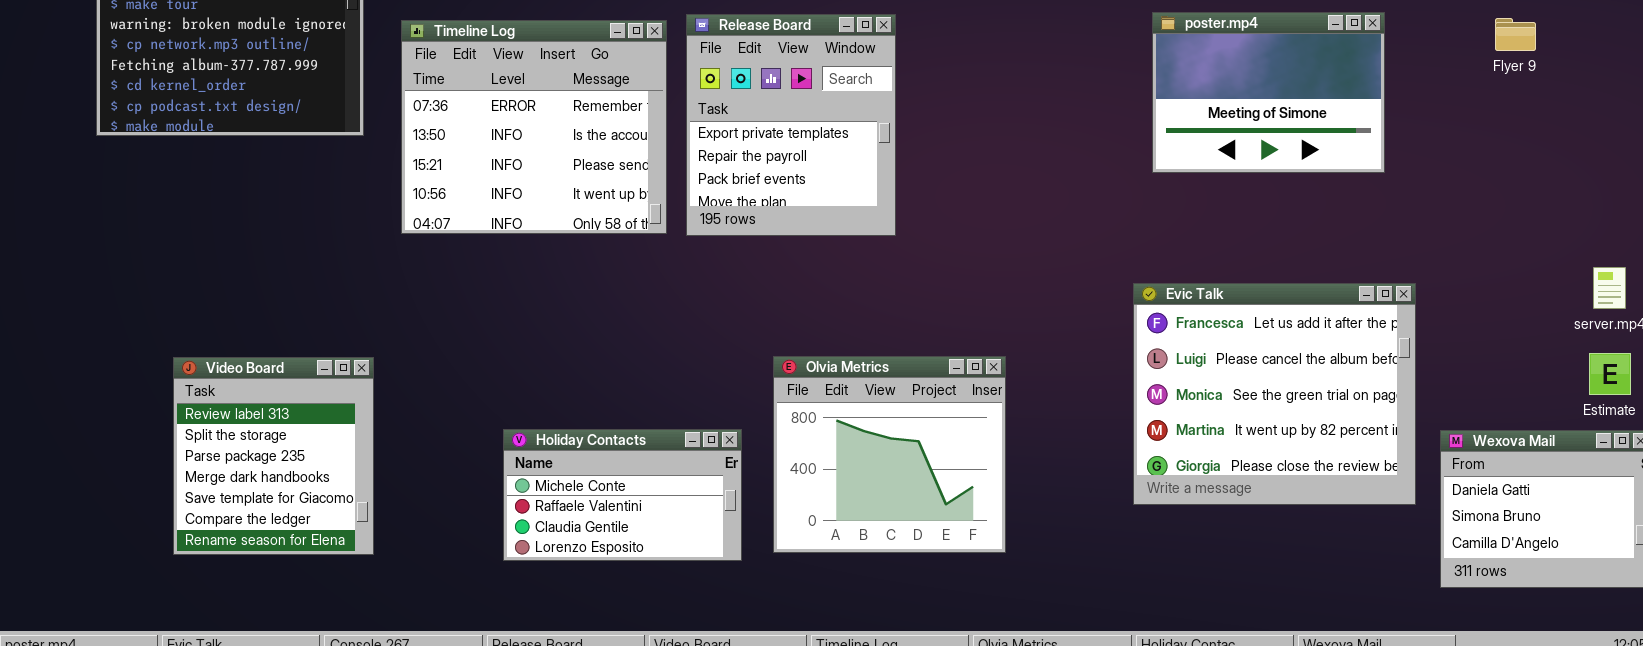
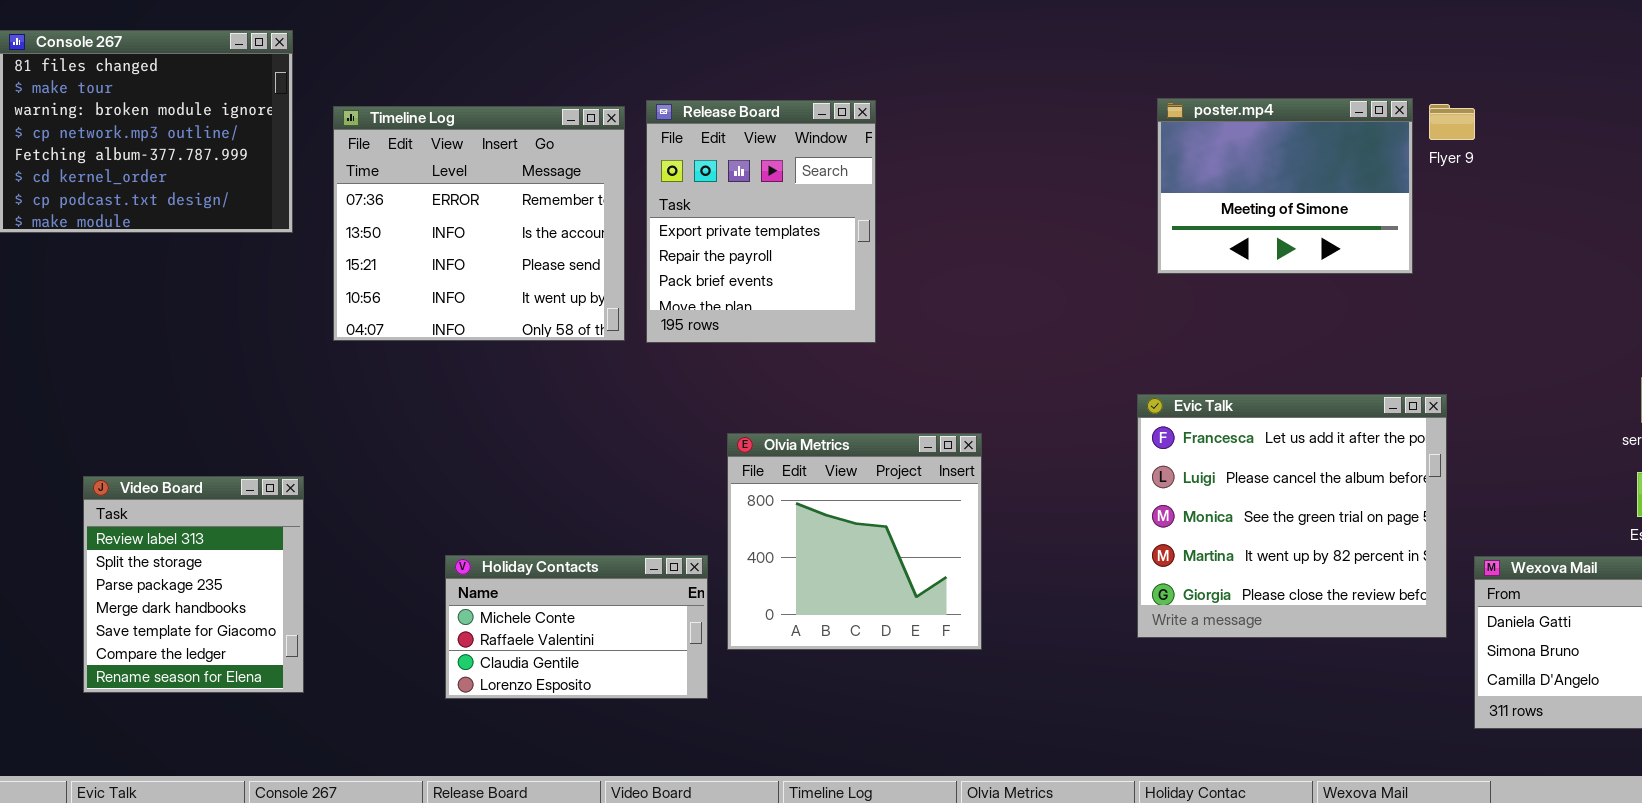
Flyer 9: [1495,18,1536,51] -> [1429,104,1475,140], moved
Olvia Metrics: [773,356,1006,553] -> [727,433,982,650], moved

